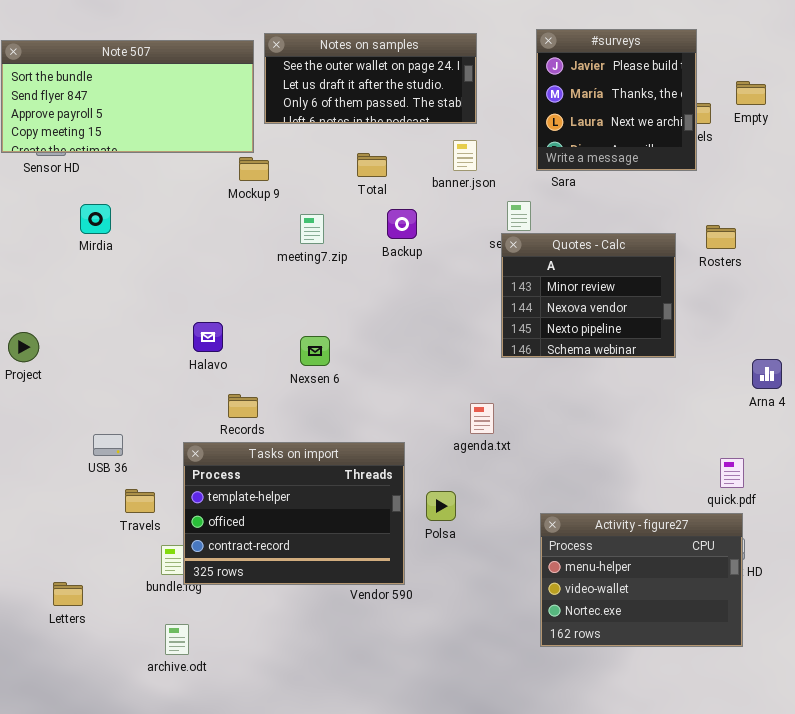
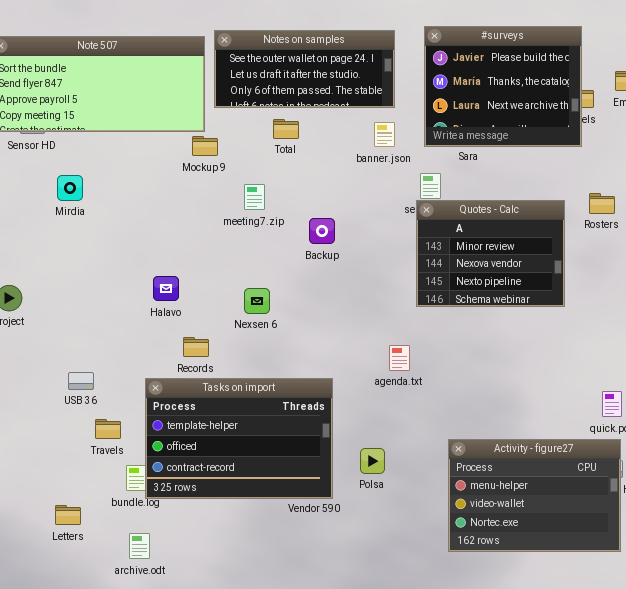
#surveys: [536,29,697,171] -> [424,26,582,147], resized
Total: [357,153,387,177] -> [273,119,299,139], moved
Backup: [387,209,417,239] -> [309,218,335,244], moved
Polsa: [426,491,456,521] -> [360,448,385,474], moved
Letters: [53,582,83,606] -> [55,505,81,525], moved

